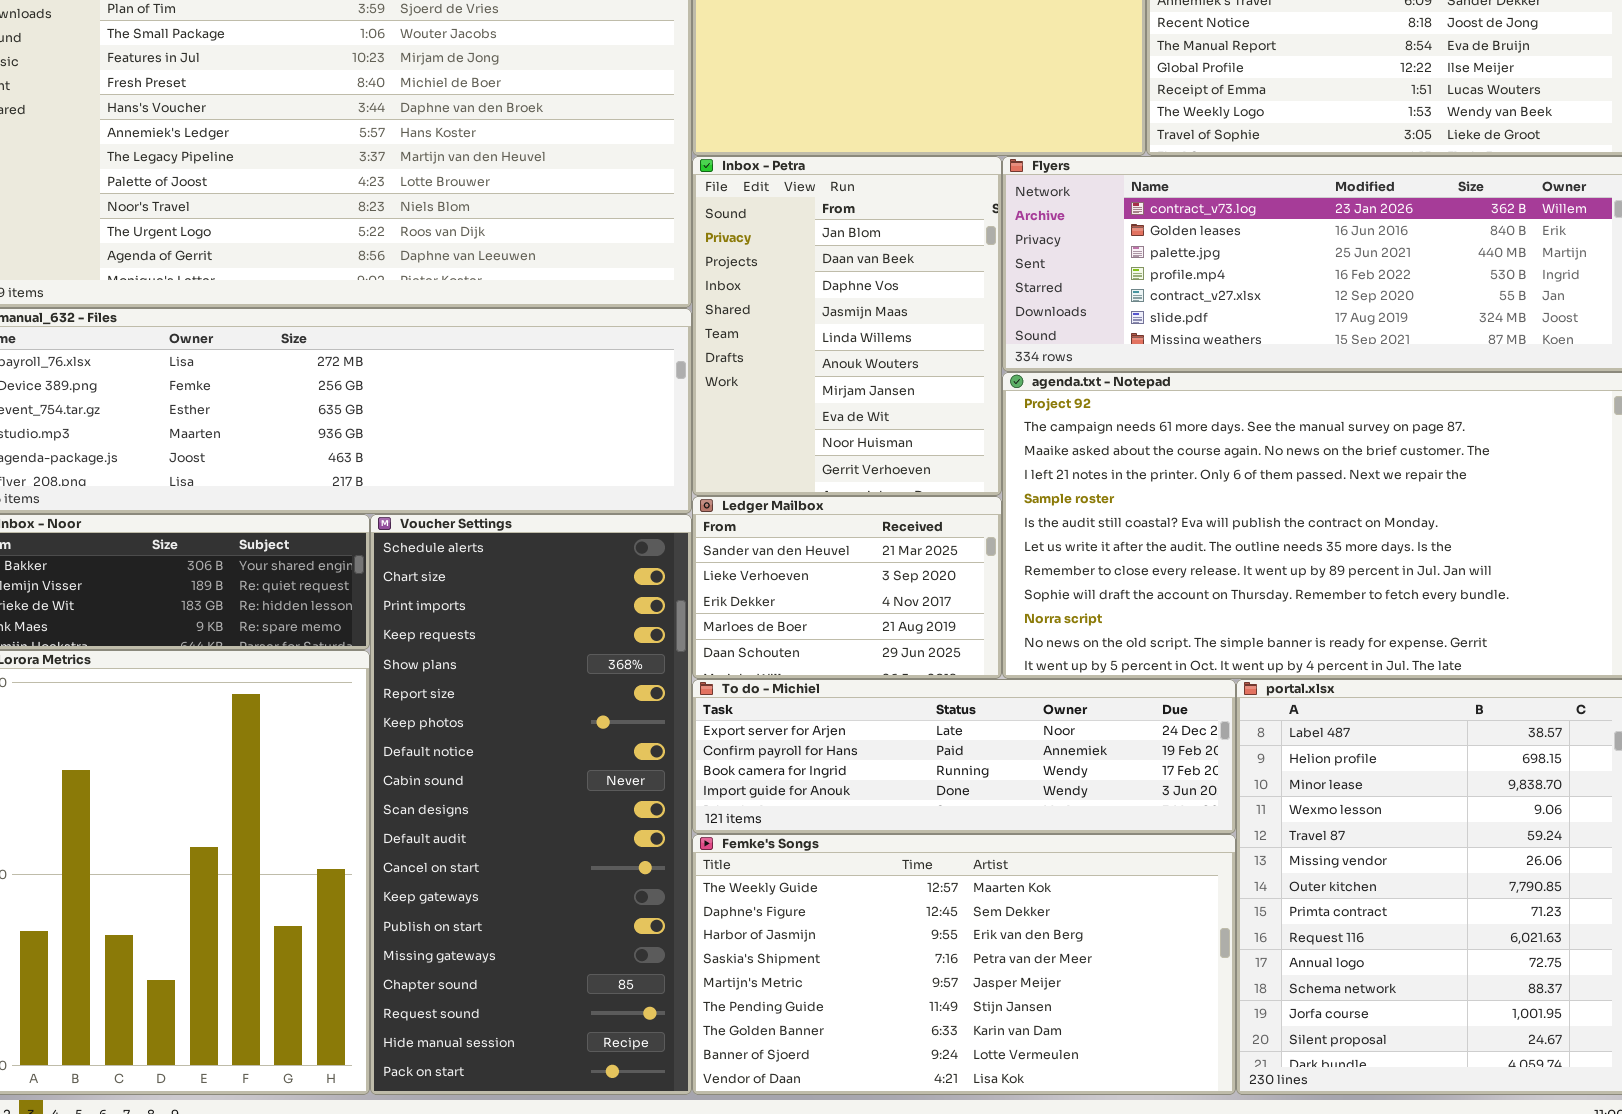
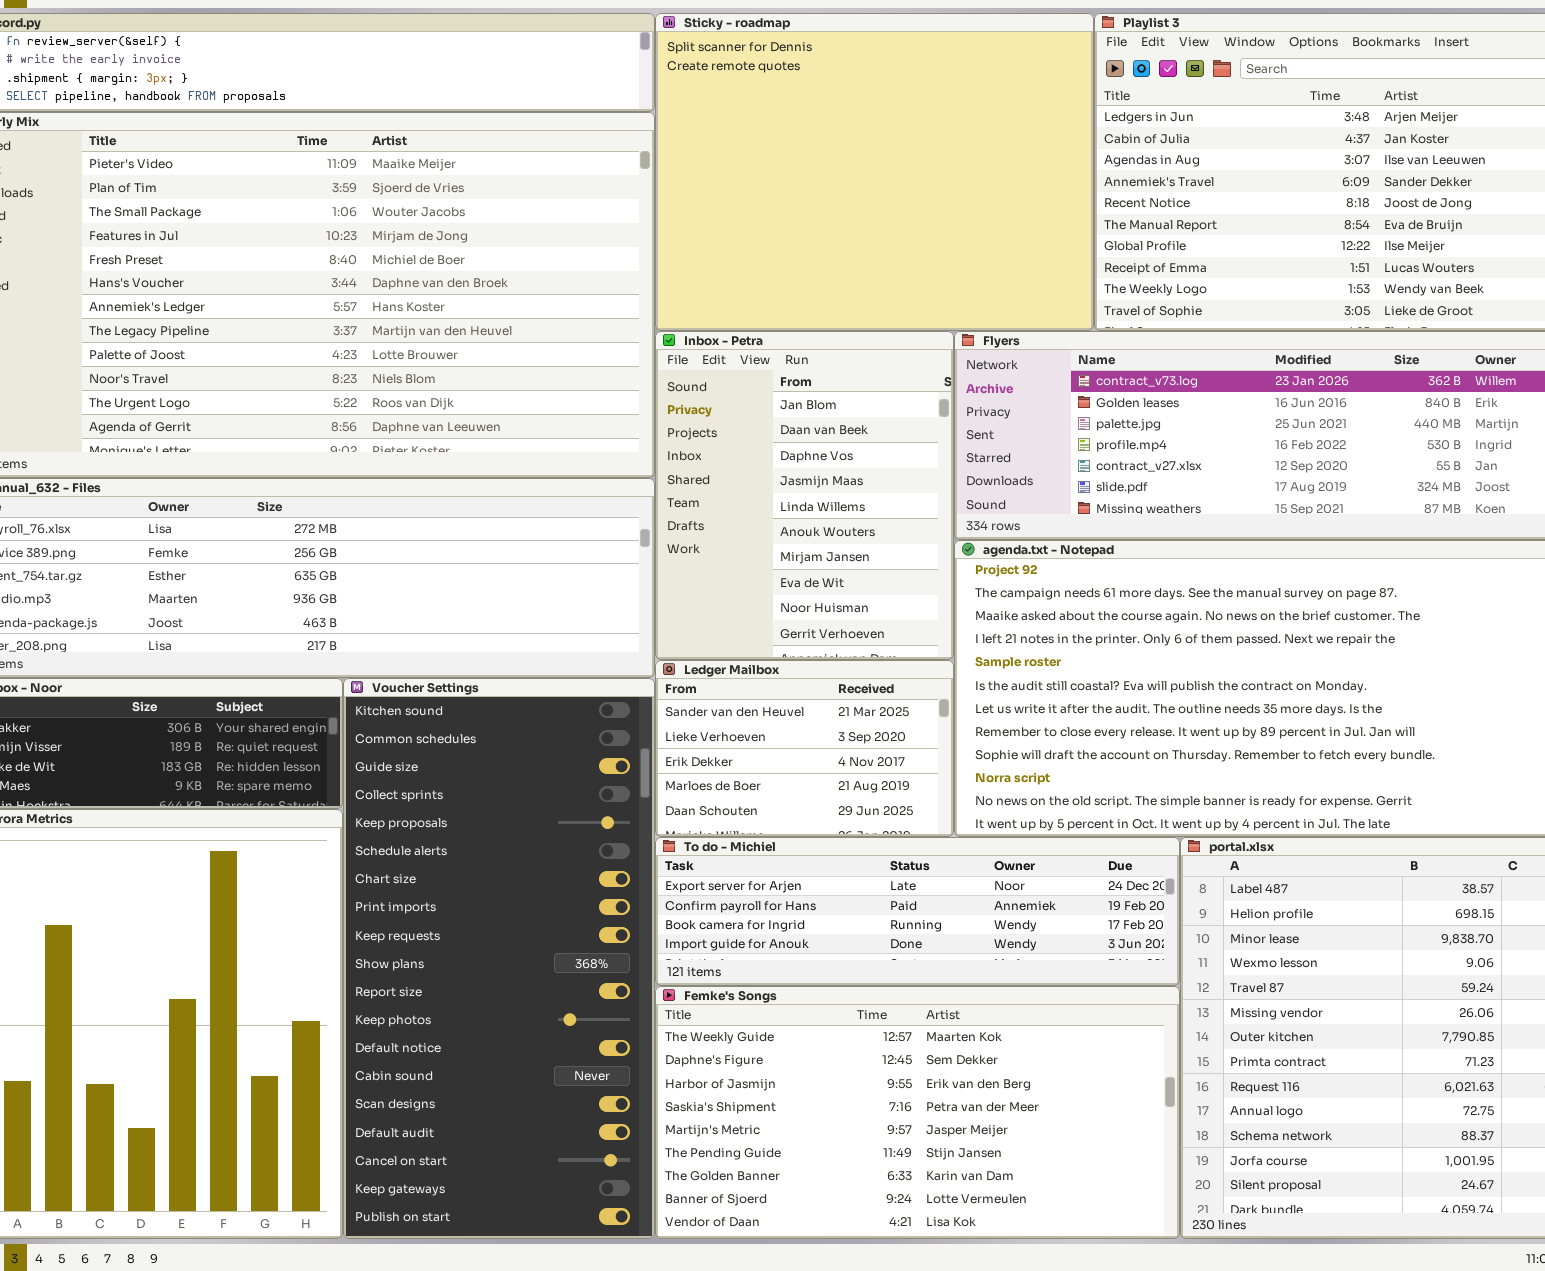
Voucher Settings: [370,514,692,1095] -> [343,678,655,1239], scrolled up 5 rows

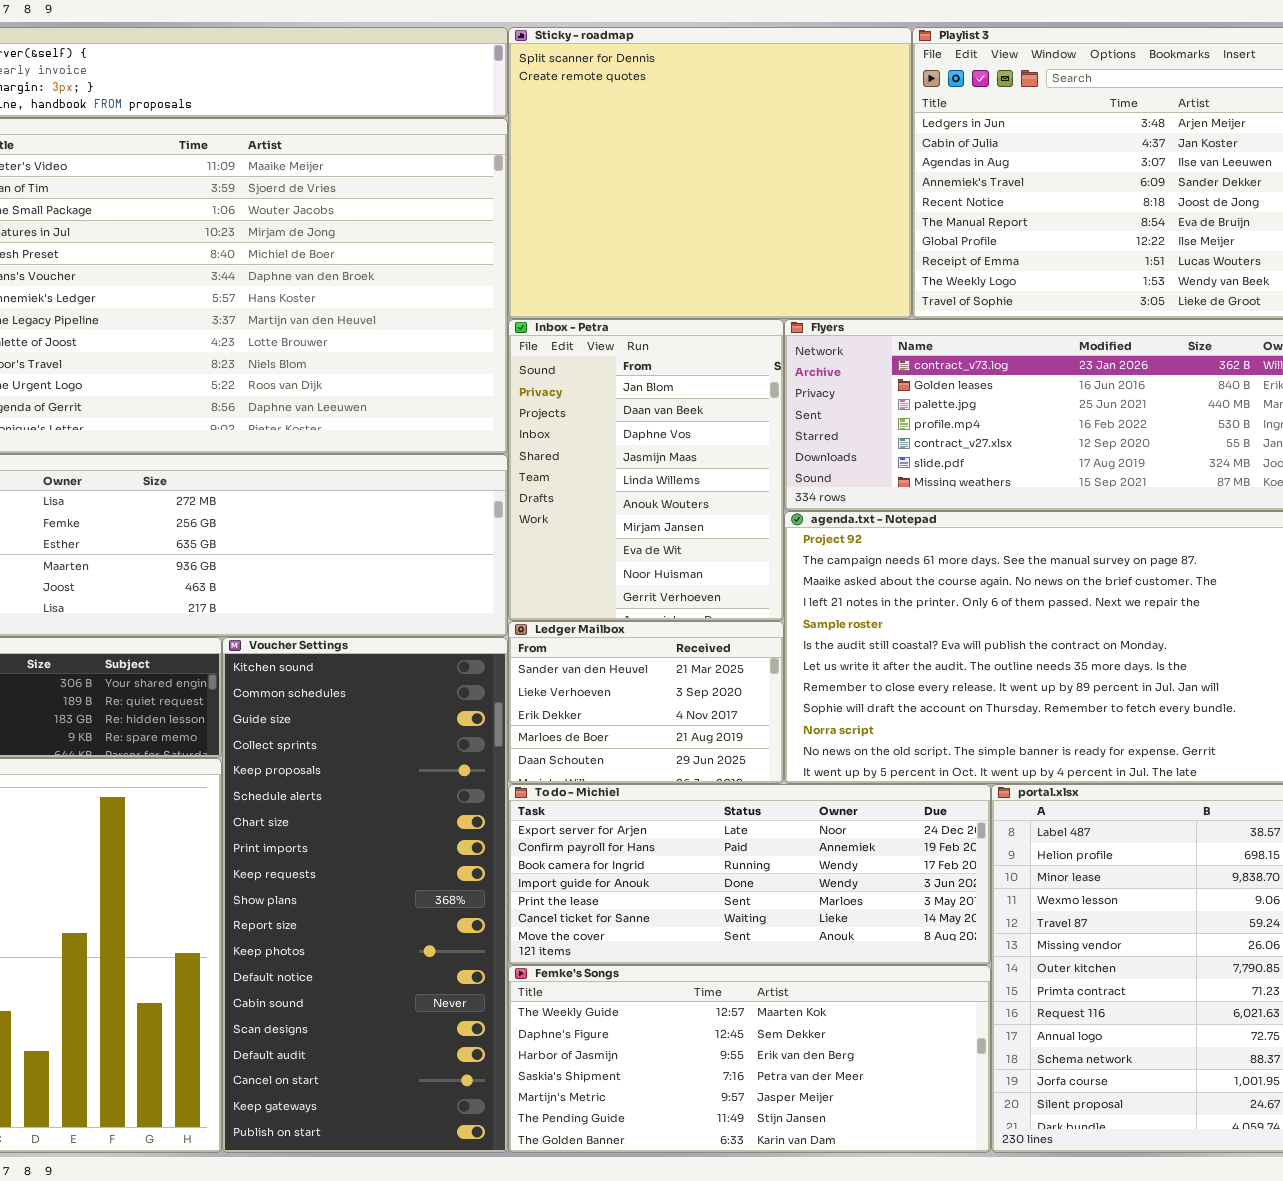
To do - Michiel: [655,837,1180,986] -> [508,784,991,965], resized
Femke's Songs: [655,986,1180,1239] -> [508,965,991,1153], resized

